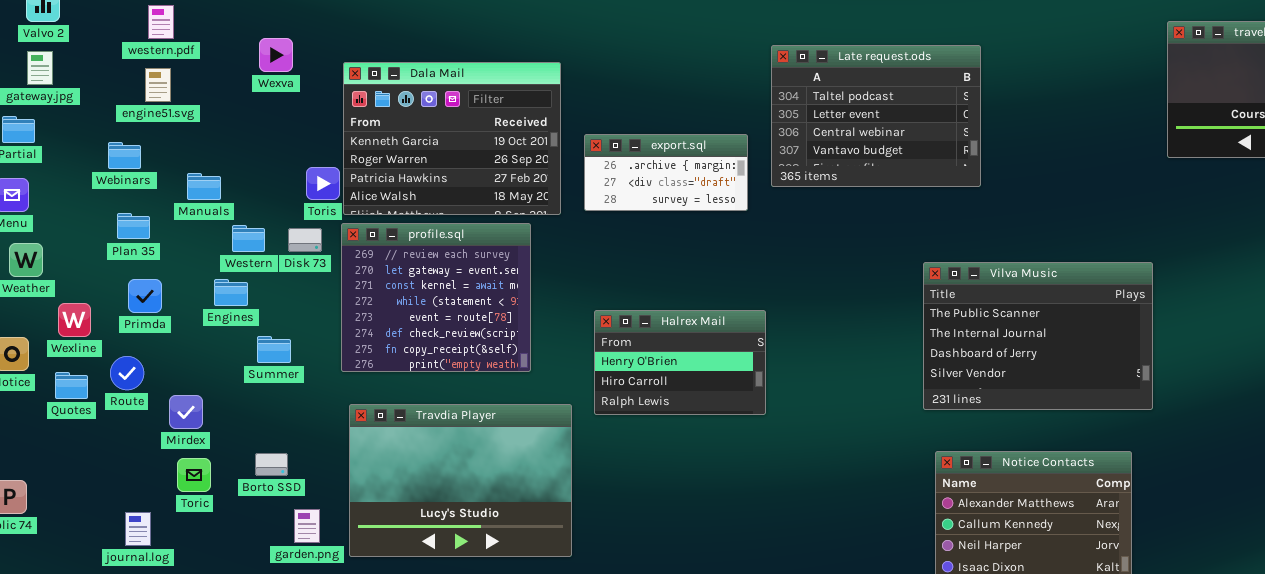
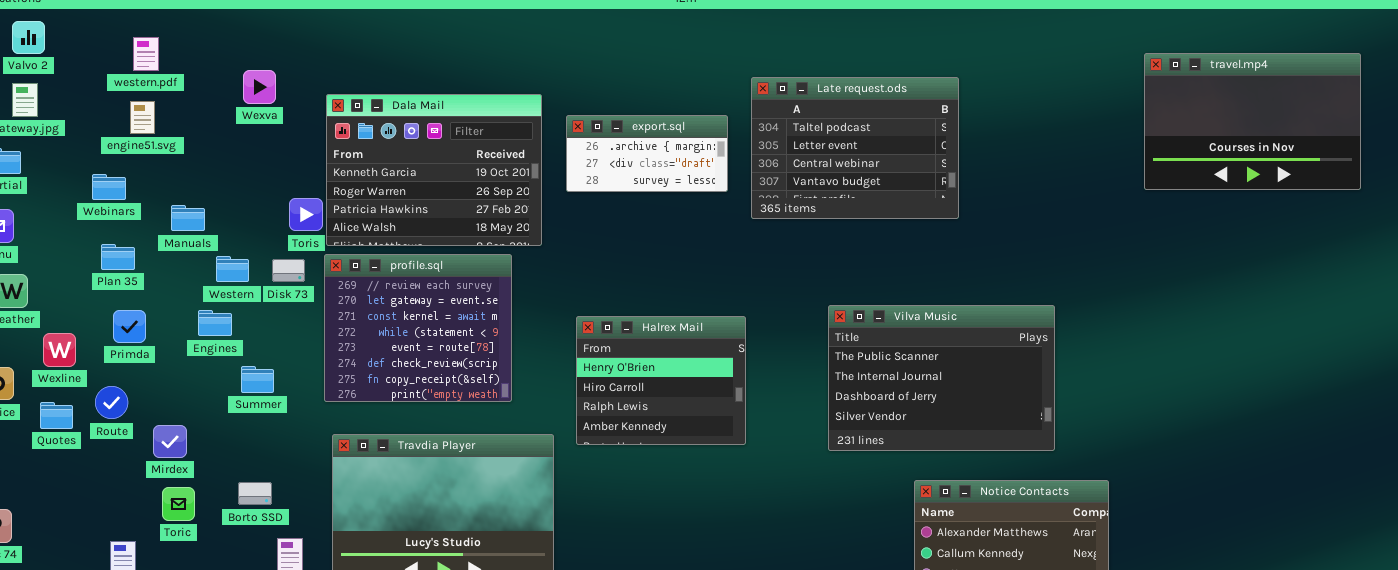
export.sql: [584,134,748,211] -> [566,115,728,192], moved
Vilva Music: [923,262,1153,410] -> [828,305,1055,451], moved
Halrex Mail: [594,310,766,415] -> [576,316,746,445], resized

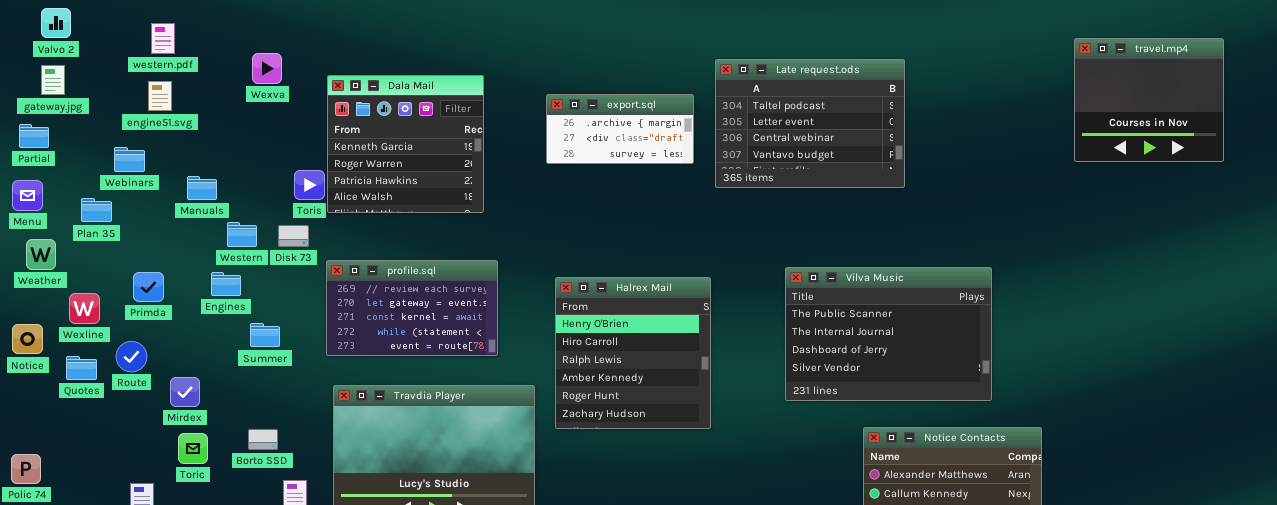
travel.mp4: [1144,53,1361,190] -> [1074,38,1224,162], resized
Dala Mail: [326,94,542,246] -> [327,75,484,213], resized
Plan 35: [101,244,135,270] -> [81,198,112,222], moved
profile.sql: [324,254,512,402] -> [326,260,498,356], resized
Halrex Mail: [576,316,746,445] -> [555,277,711,429], resized

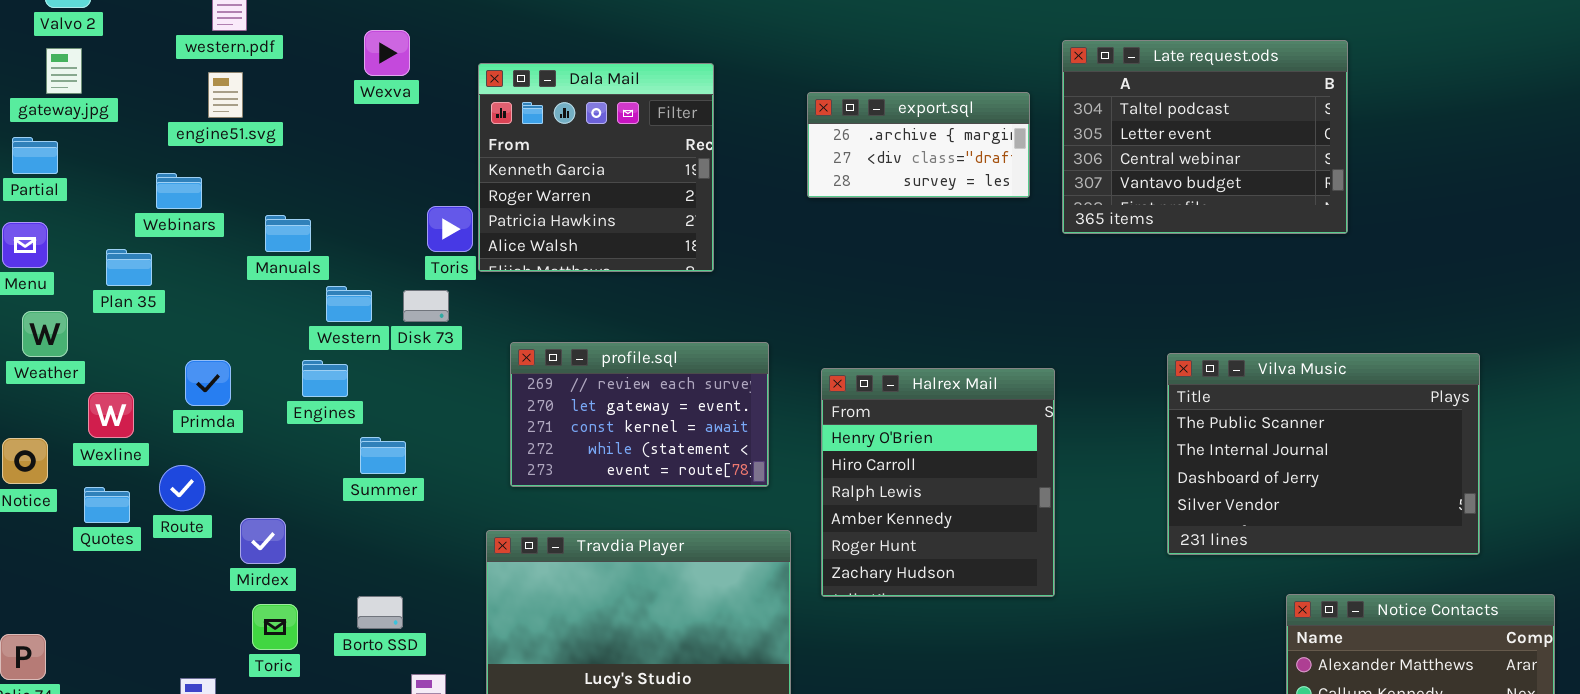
profile.sql: [326,260,498,356] -> [510,342,769,487], moved

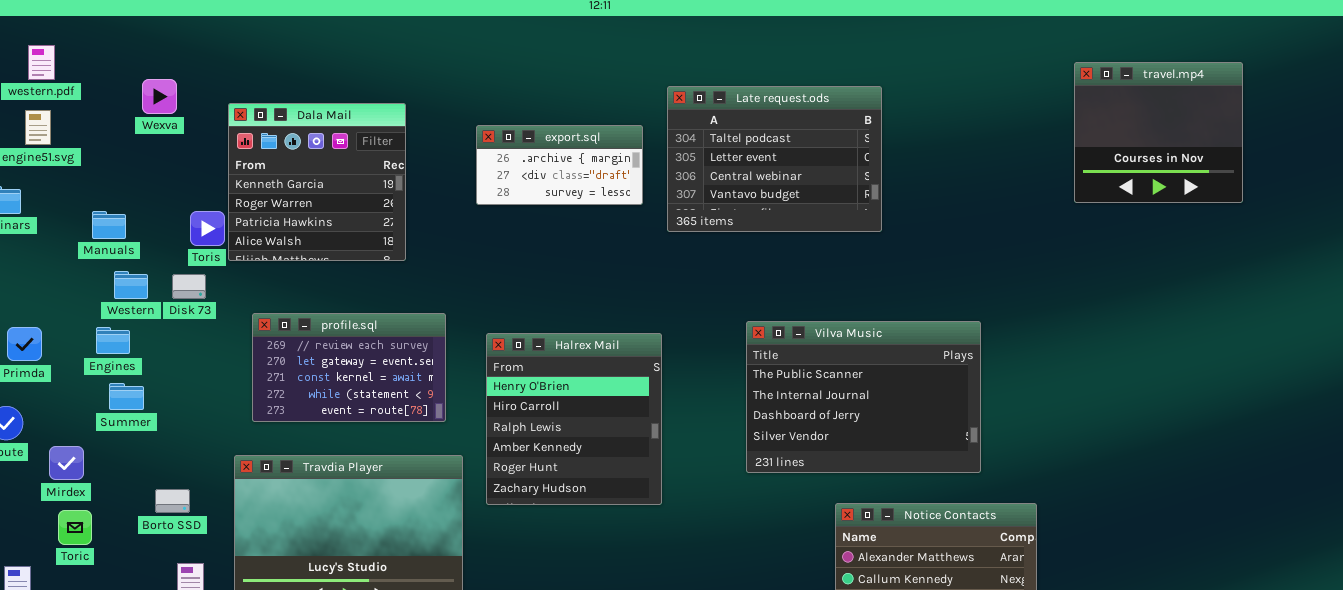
Manuals: [265,215,311,252] -> [92,211,126,239], moved
Summer: [360,437,406,474] -> [109,383,144,410], moved
Borto SSD: [357,596,403,629] -> [155,489,190,513], moved

